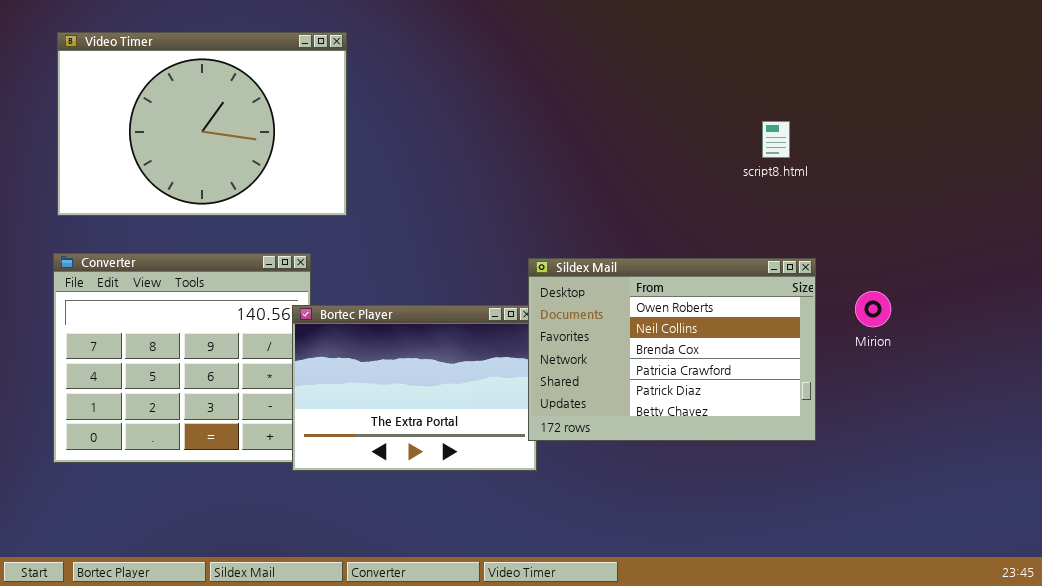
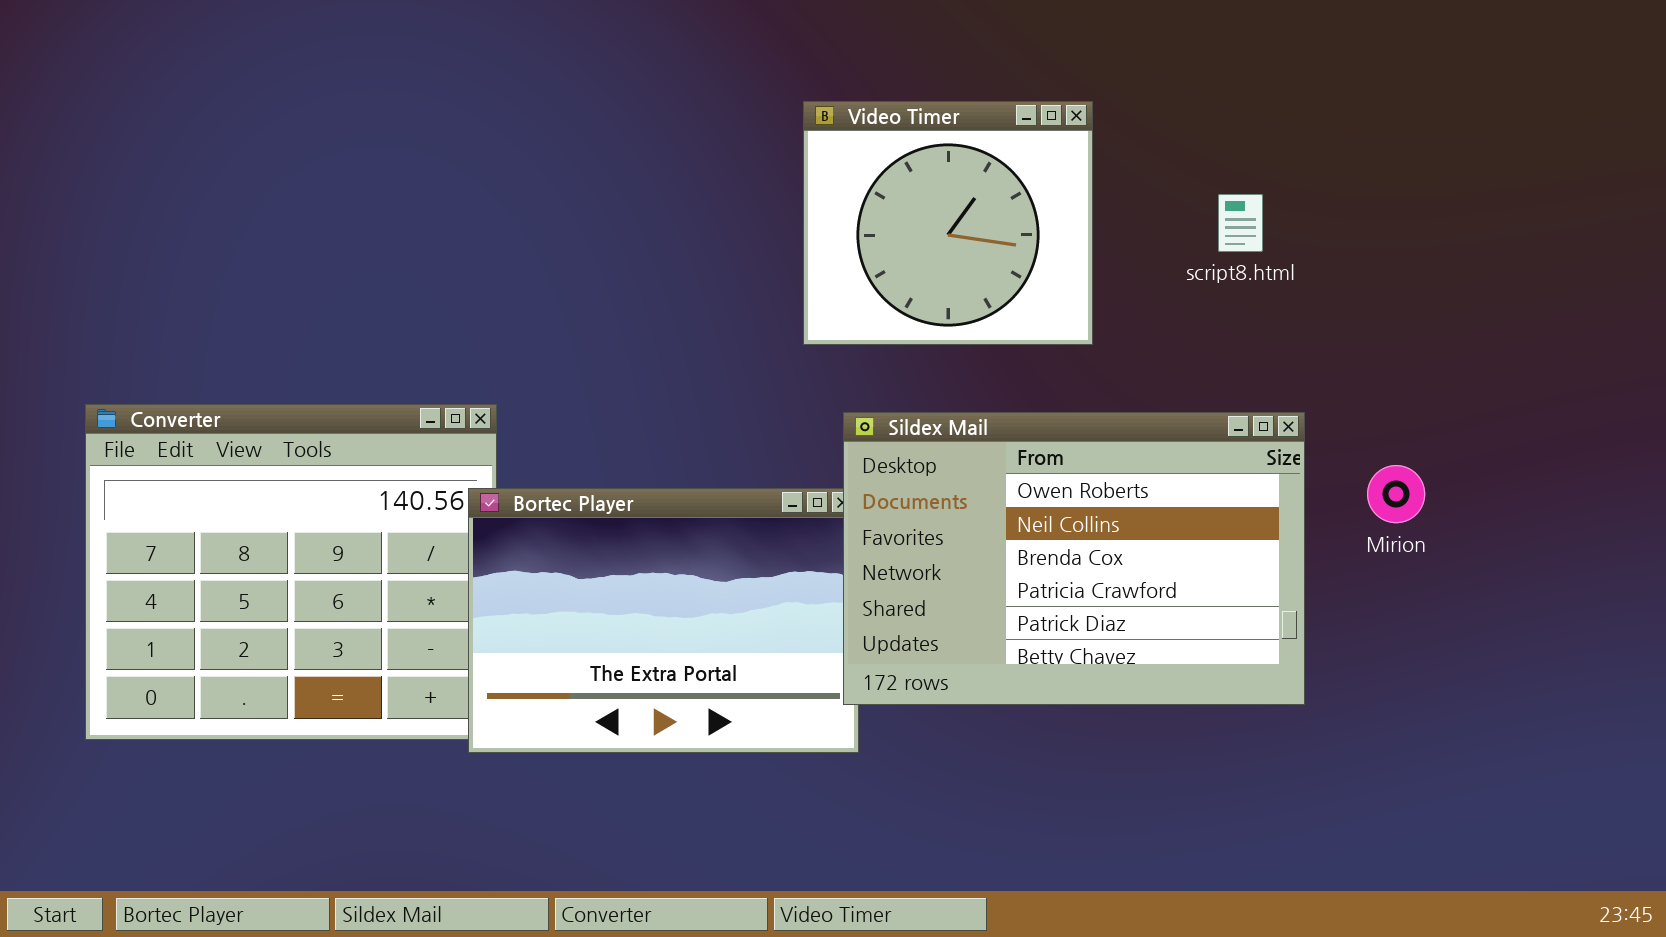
Video Timer: [57,32,347,216] -> [803,101,1093,345], moved, resized

